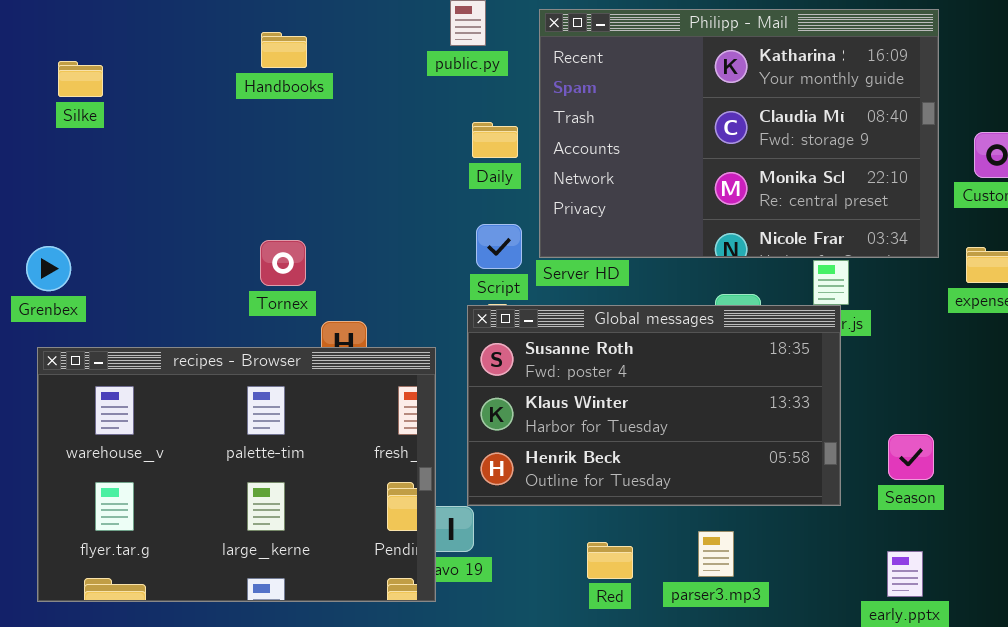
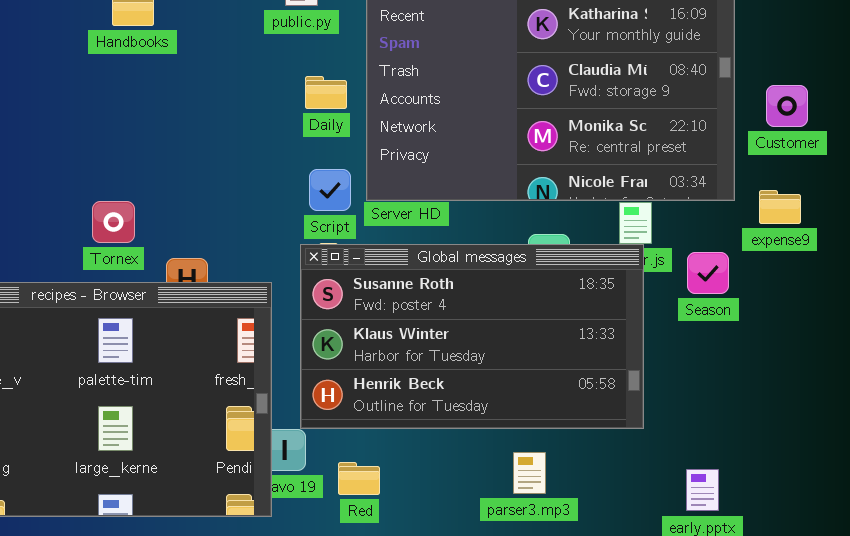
Tornex: [260,240,306,286] -> [92,201,135,243], moved
Season: [888,434,934,480] -> [687,252,729,294], moved
Red: [587,542,633,579] -> [338,462,380,495], moved

